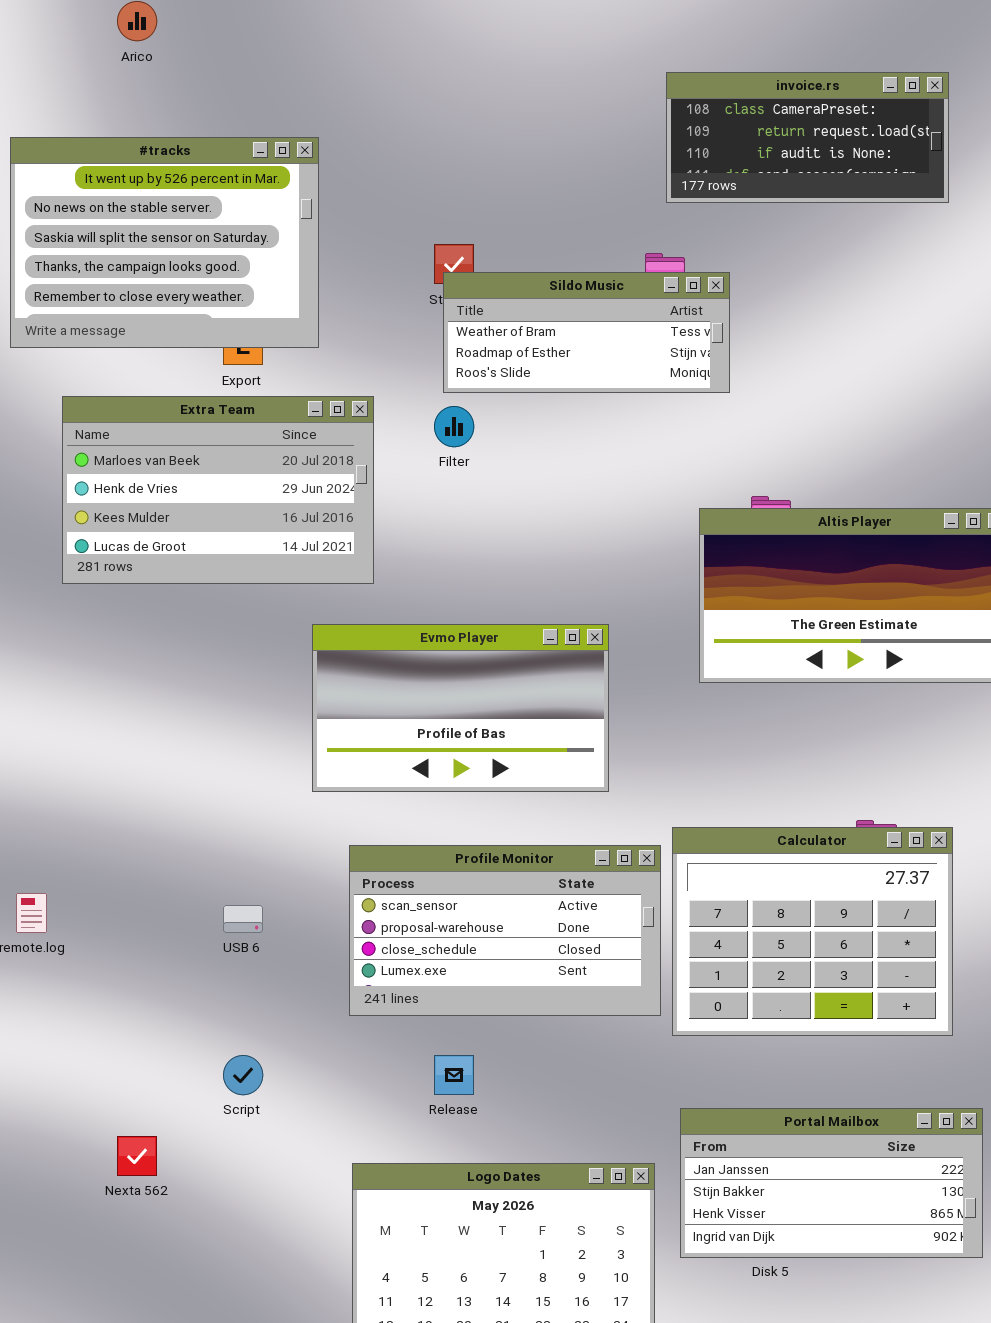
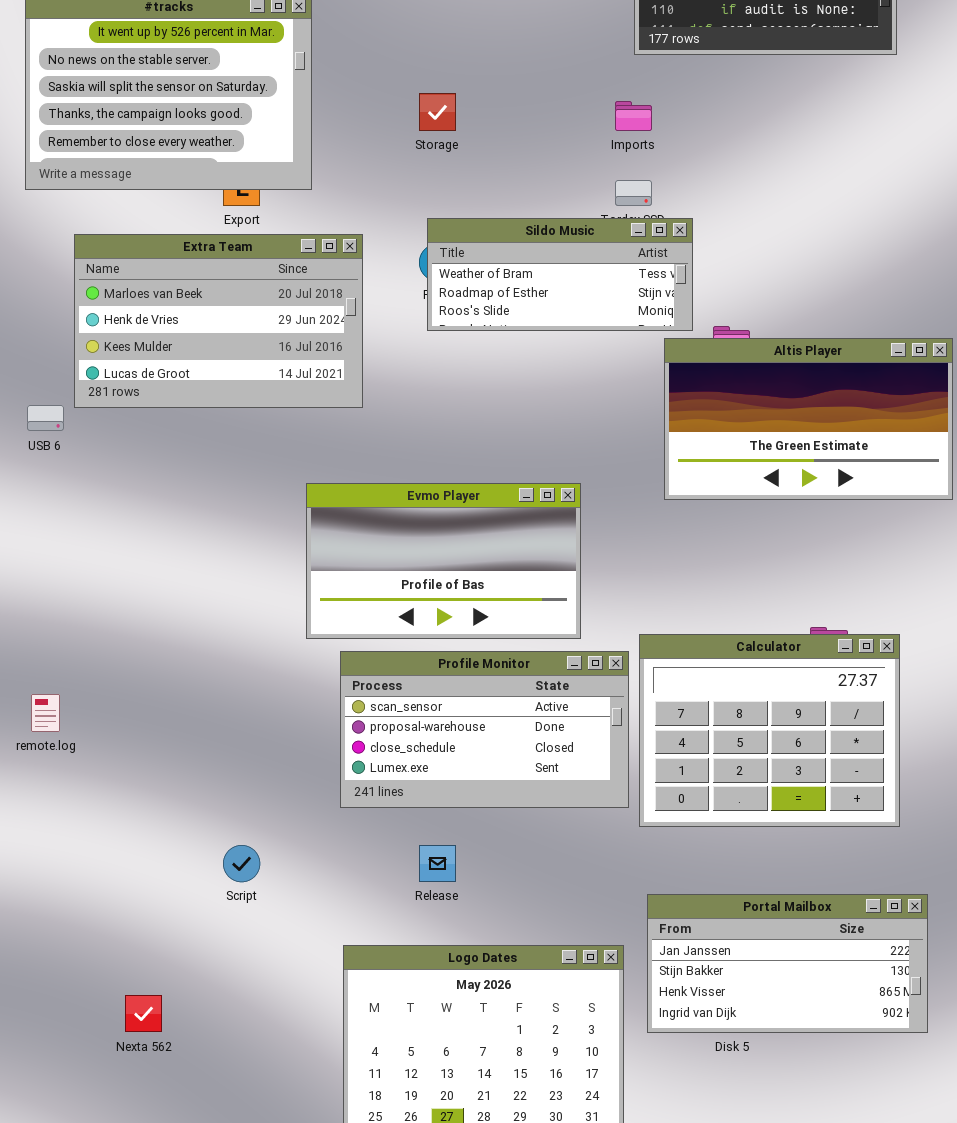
Sildo Music: [443,272,730,393] -> [427,218,693,331], moved
Evmo Player: [312,624,609,792] -> [306,483,581,639], moved
USB 6: [223,905,263,933] -> [27,405,64,431], moved
Nexta 562: [117,1136,157,1176] -> [125,995,162,1032], moved

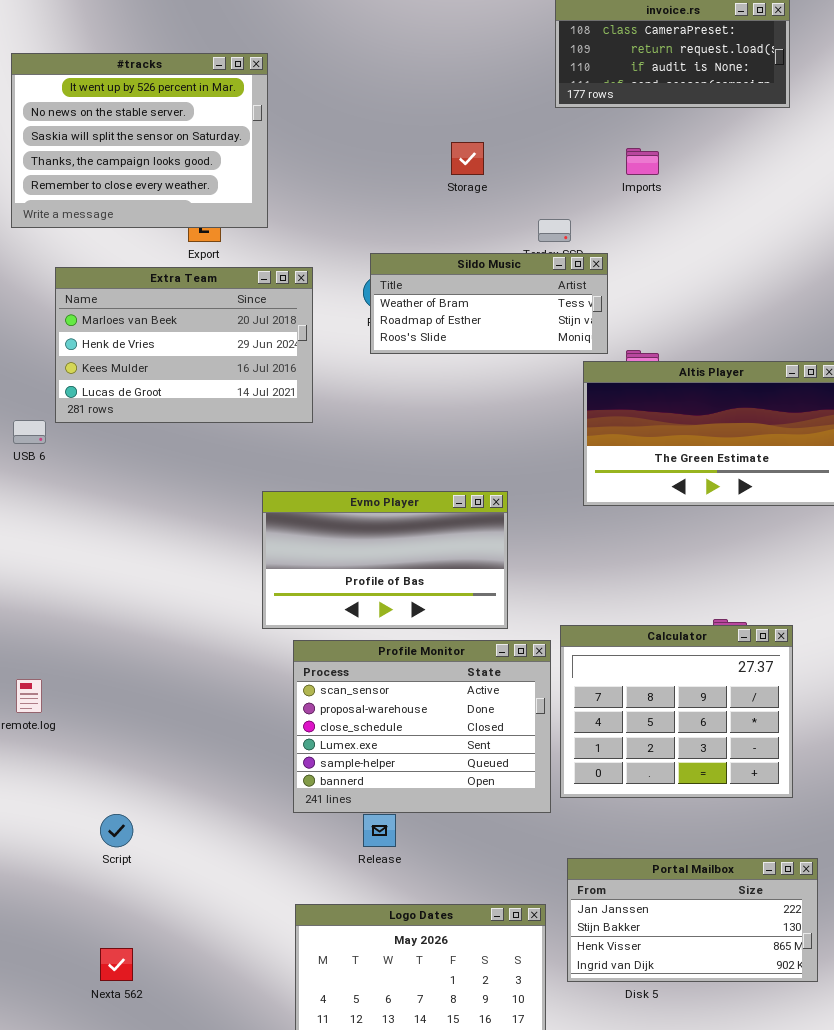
Storage: [419,93,456,131] -> [451,142,484,175], moved
Imports: [615,101,652,131] -> [626,148,659,175], moved
Profile Monitor: [340,651,629,808] -> [293,640,551,813], resized
Script: [223,845,260,882] -> [100,814,133,847], moved

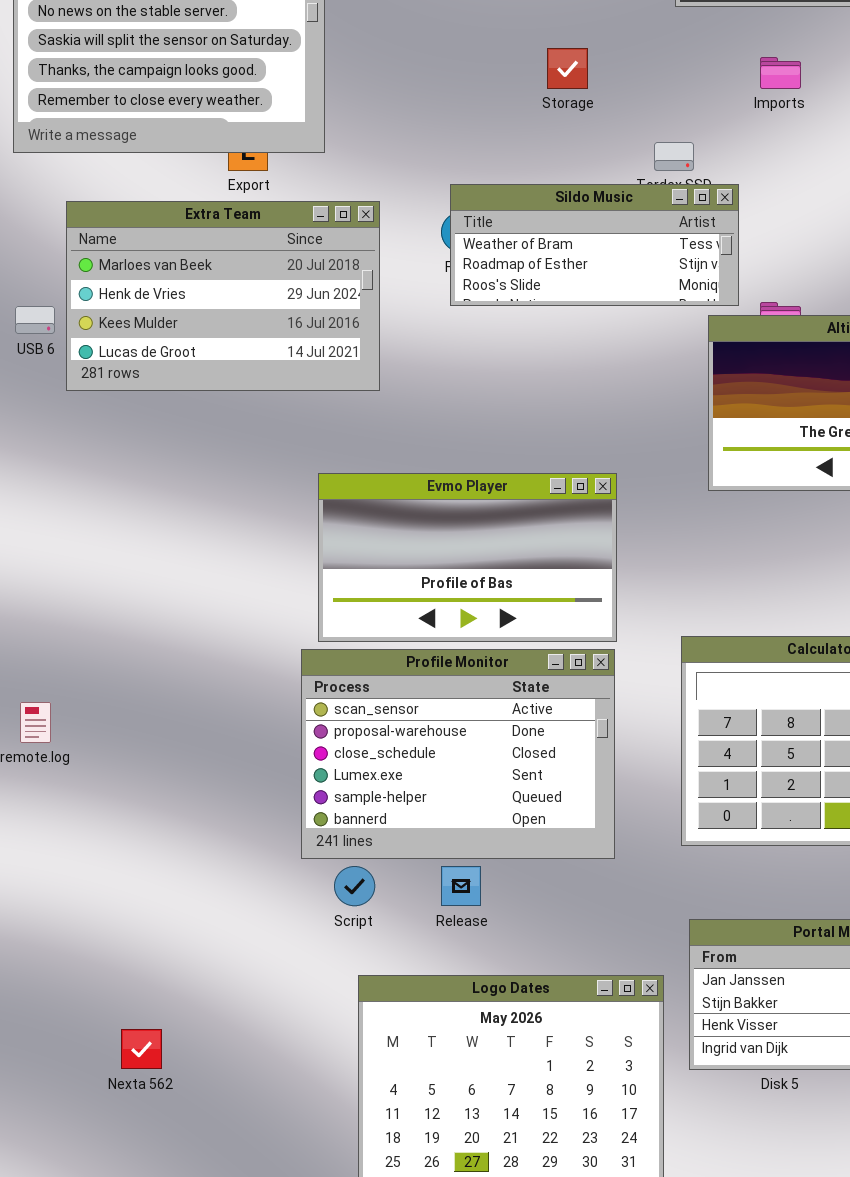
USB 6: [13,420,46,444] -> [15,306,55,334], moved
Profile Monitor: [293,640,551,813] -> [301,649,615,859], moved
Script: [100,814,133,847] -> [334,866,375,906], moved

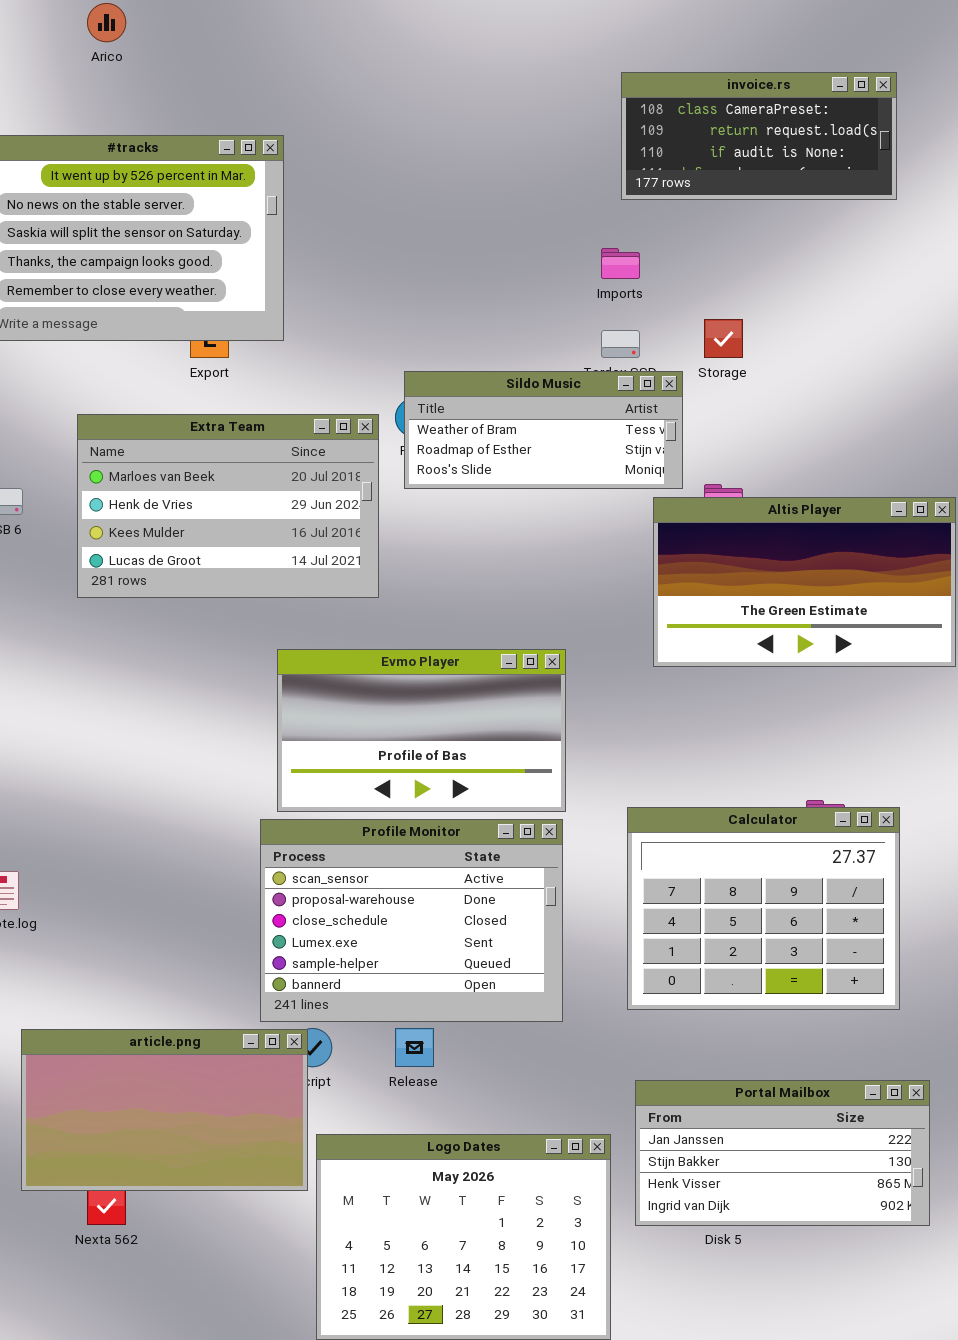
Storage: [547,48,588,89] -> [704,319,743,358], moved
Imports: [760,57,801,89] -> [601,248,640,279], moved
Extra Team: [66,201,380,391] -> [77,414,379,598], moved
article.png: none -> [21,1029,308,1191], opened

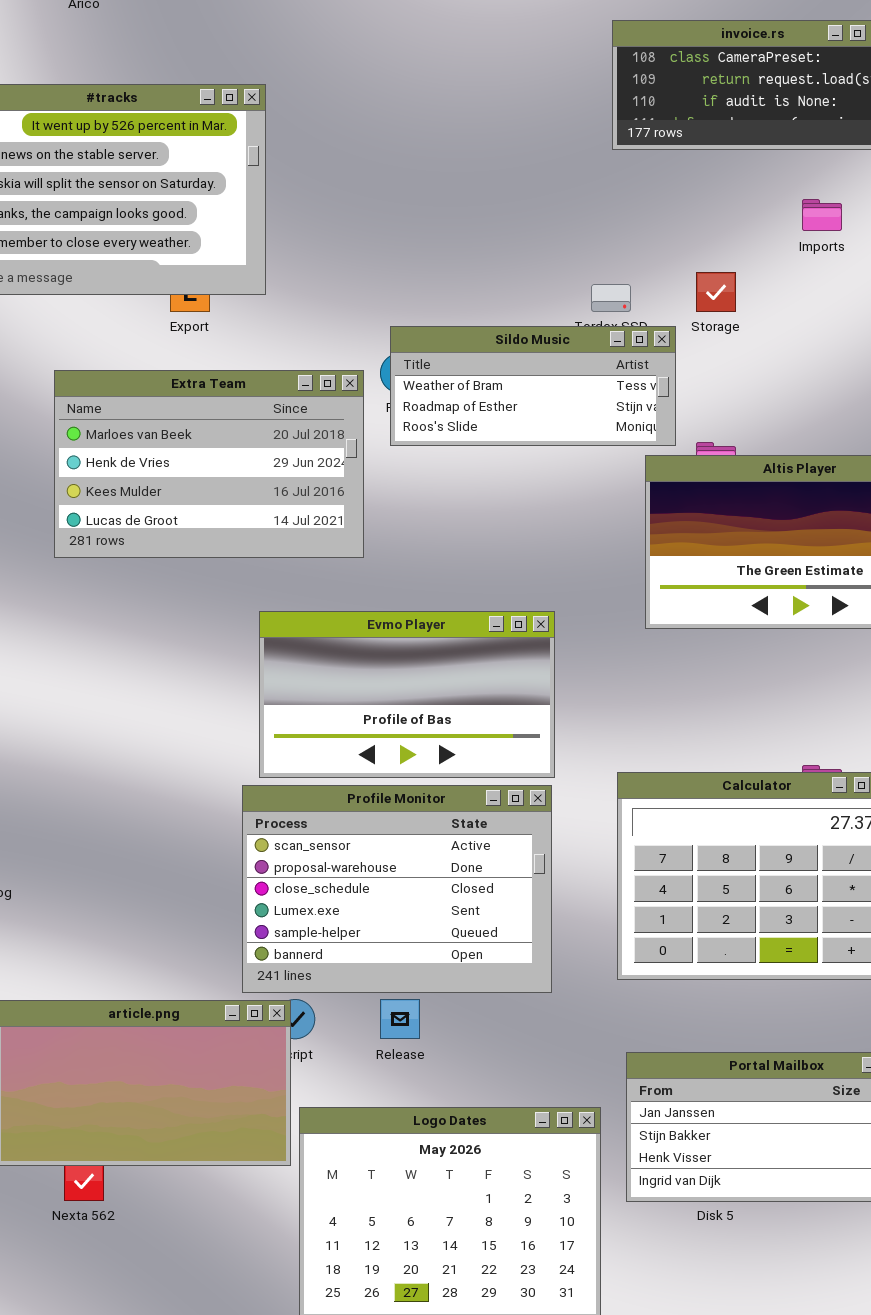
Imports: [601,248,640,279] -> [802,199,842,231], moved

